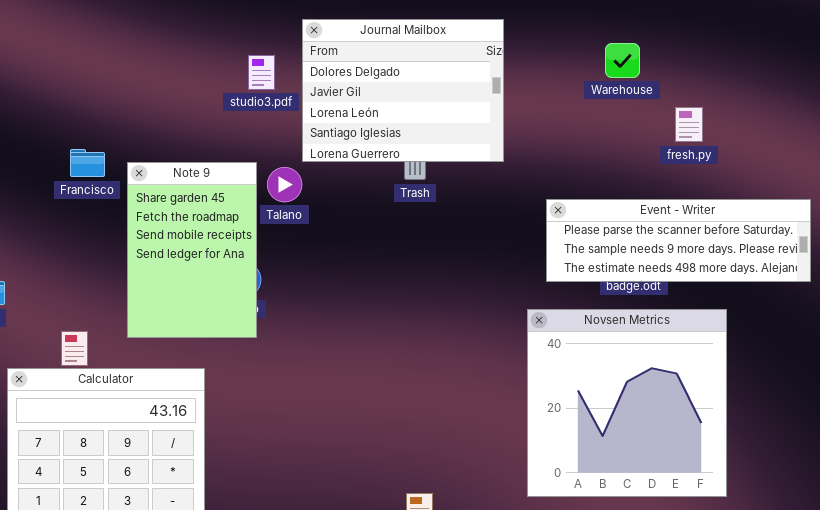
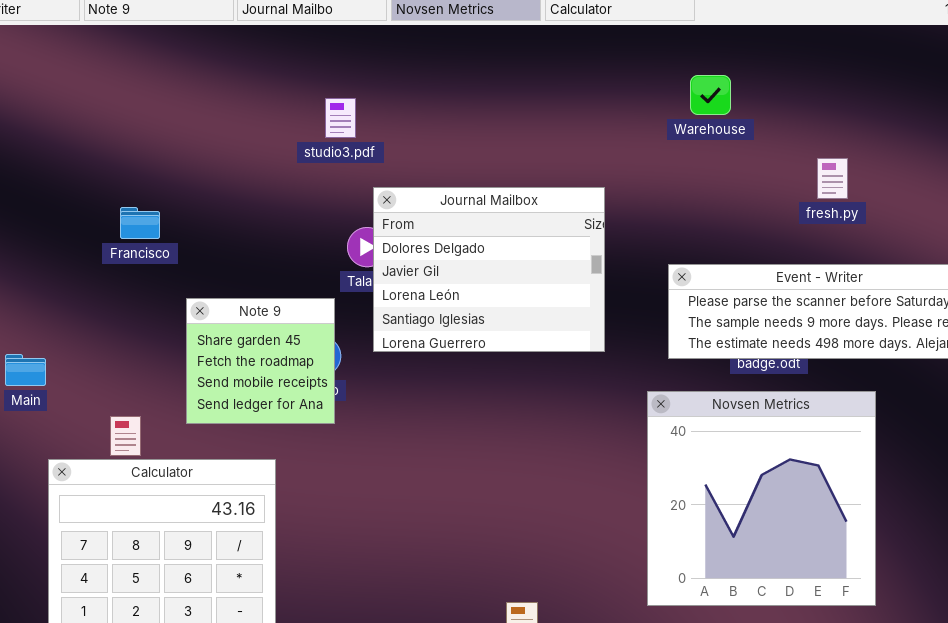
Journal Mailbox: [302,19,504,162] -> [373,187,605,352], moved
Warehouse: [605,43,640,78] -> [690,75,731,115], moved
Note 9: [127,162,257,338] -> [186,298,335,424], resized

